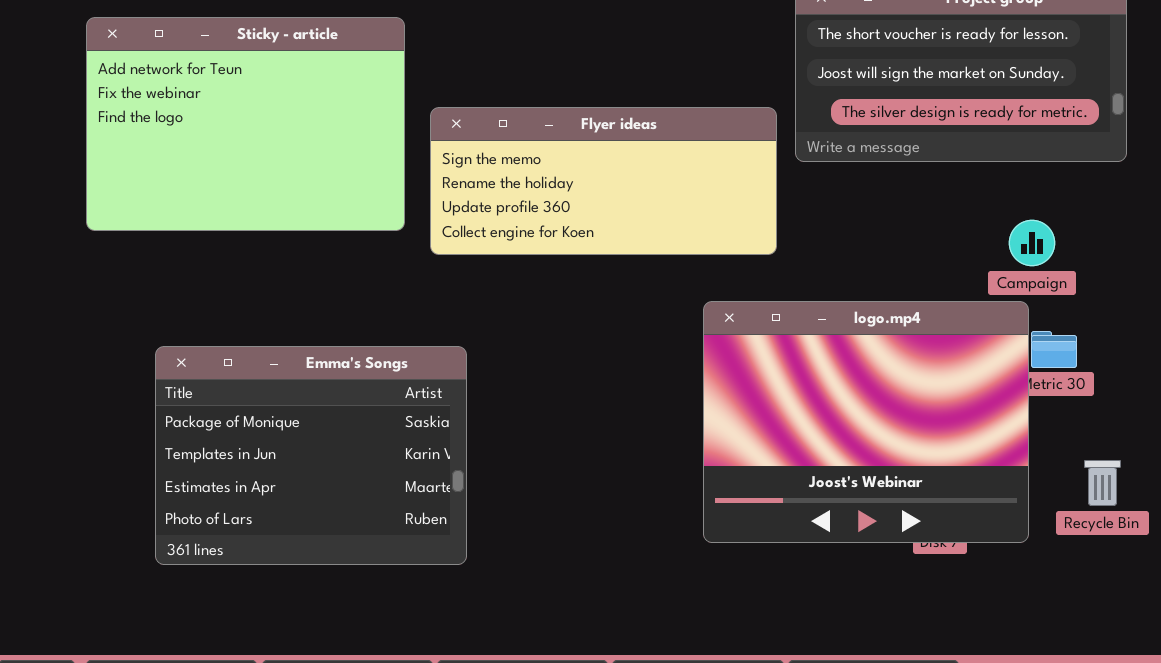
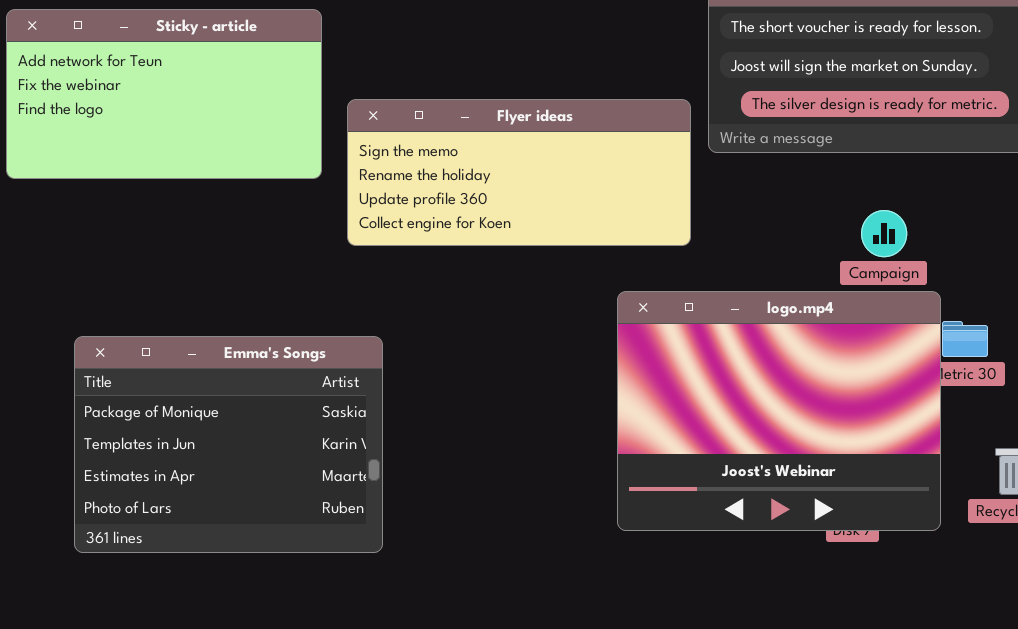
Sticky - article: [86,17,405,231] -> [6,9,322,179], resized
Campaign: [1009,220,1055,266] -> [861,210,907,257], moved

